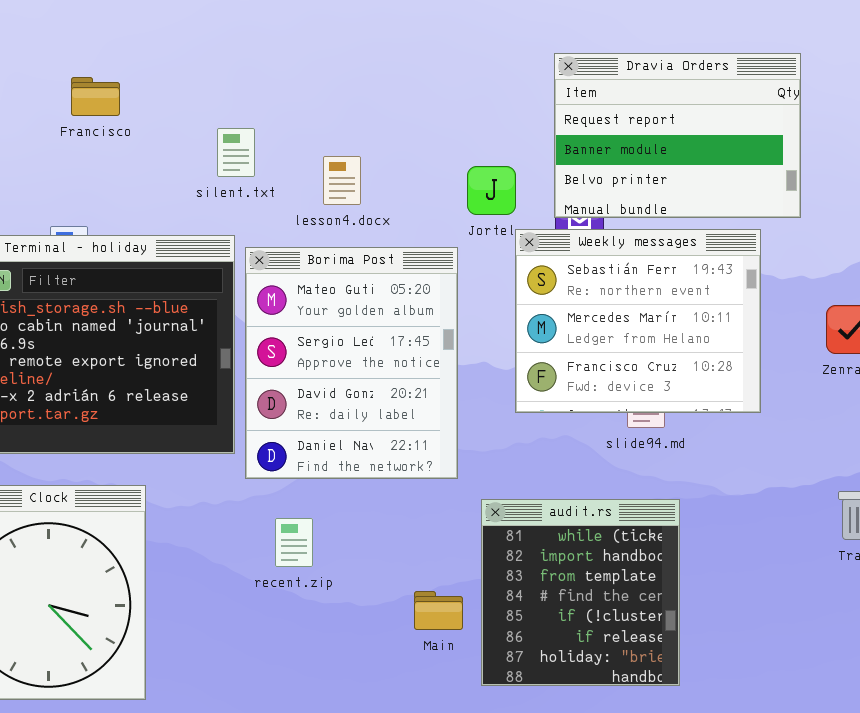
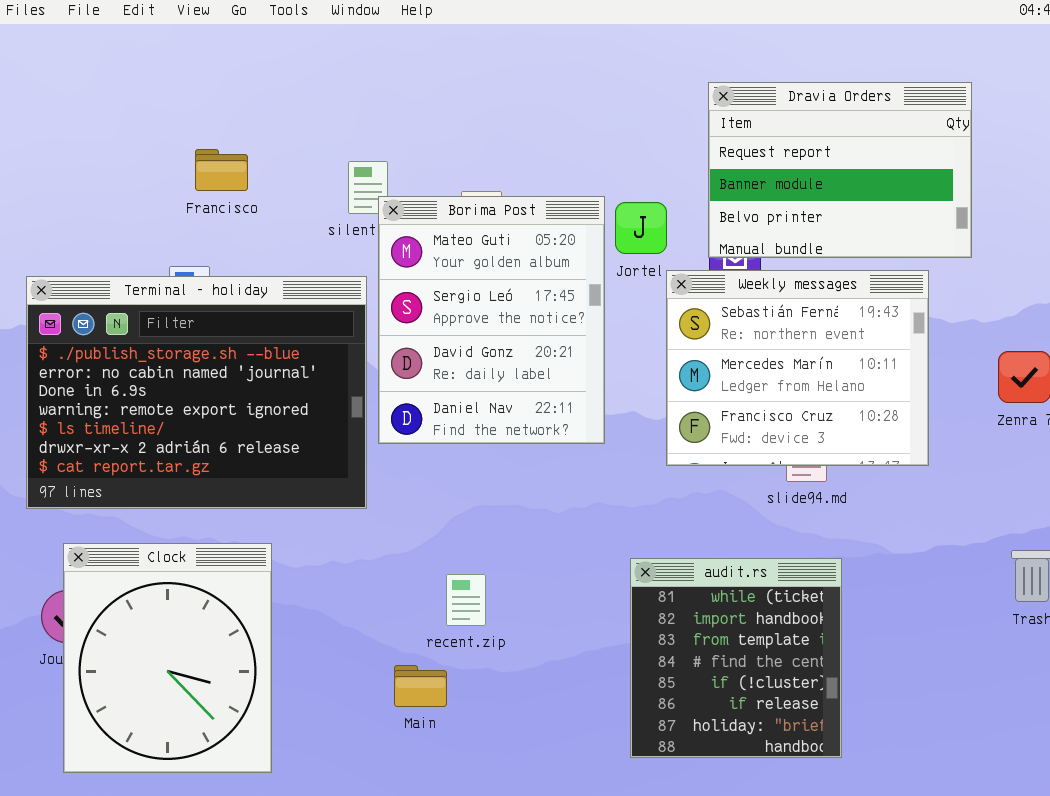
Francisco: [71,77,120,116] -> [195,149,248,191], moved
Borima Post: [245,247,458,479] -> [378,196,605,444], moved
recent.zip: [275,518,313,567] -> [446,574,486,626], moved
Main: [414,591,463,630] -> [394,665,447,707], moved

